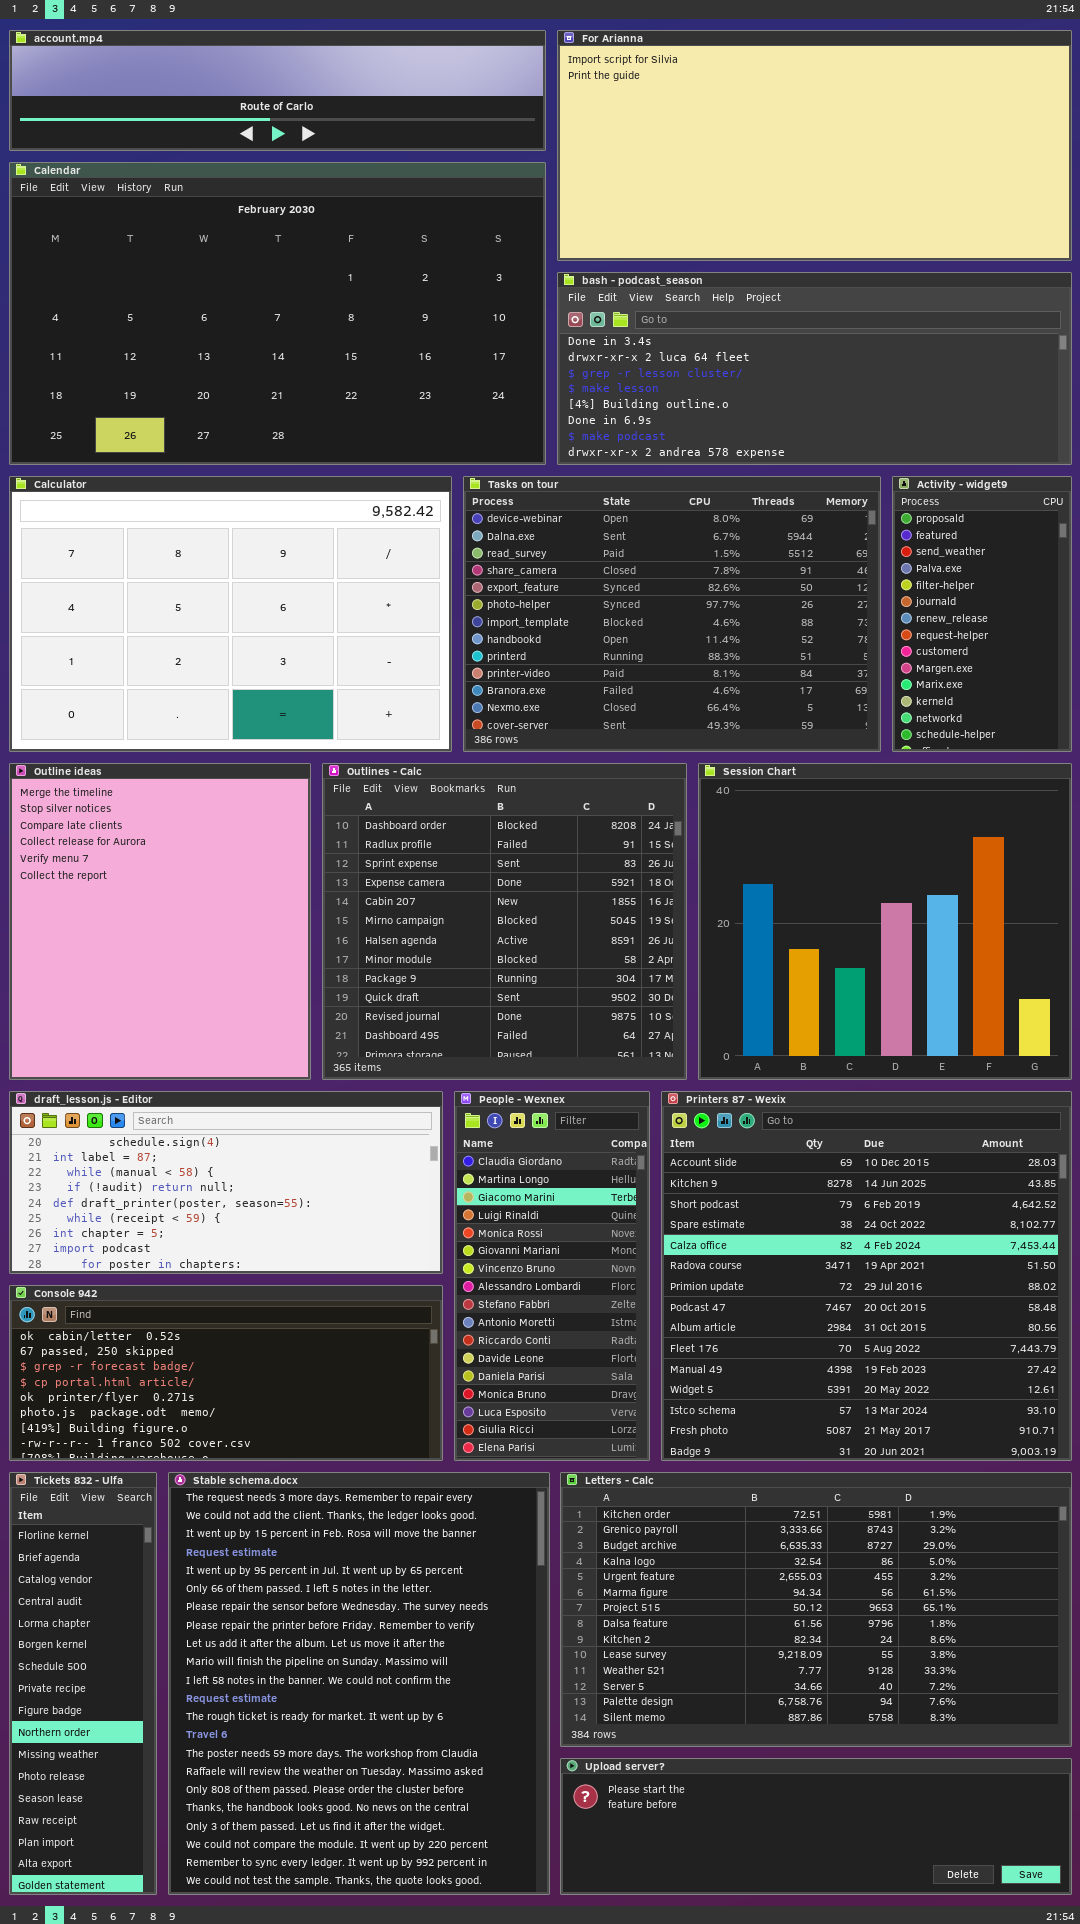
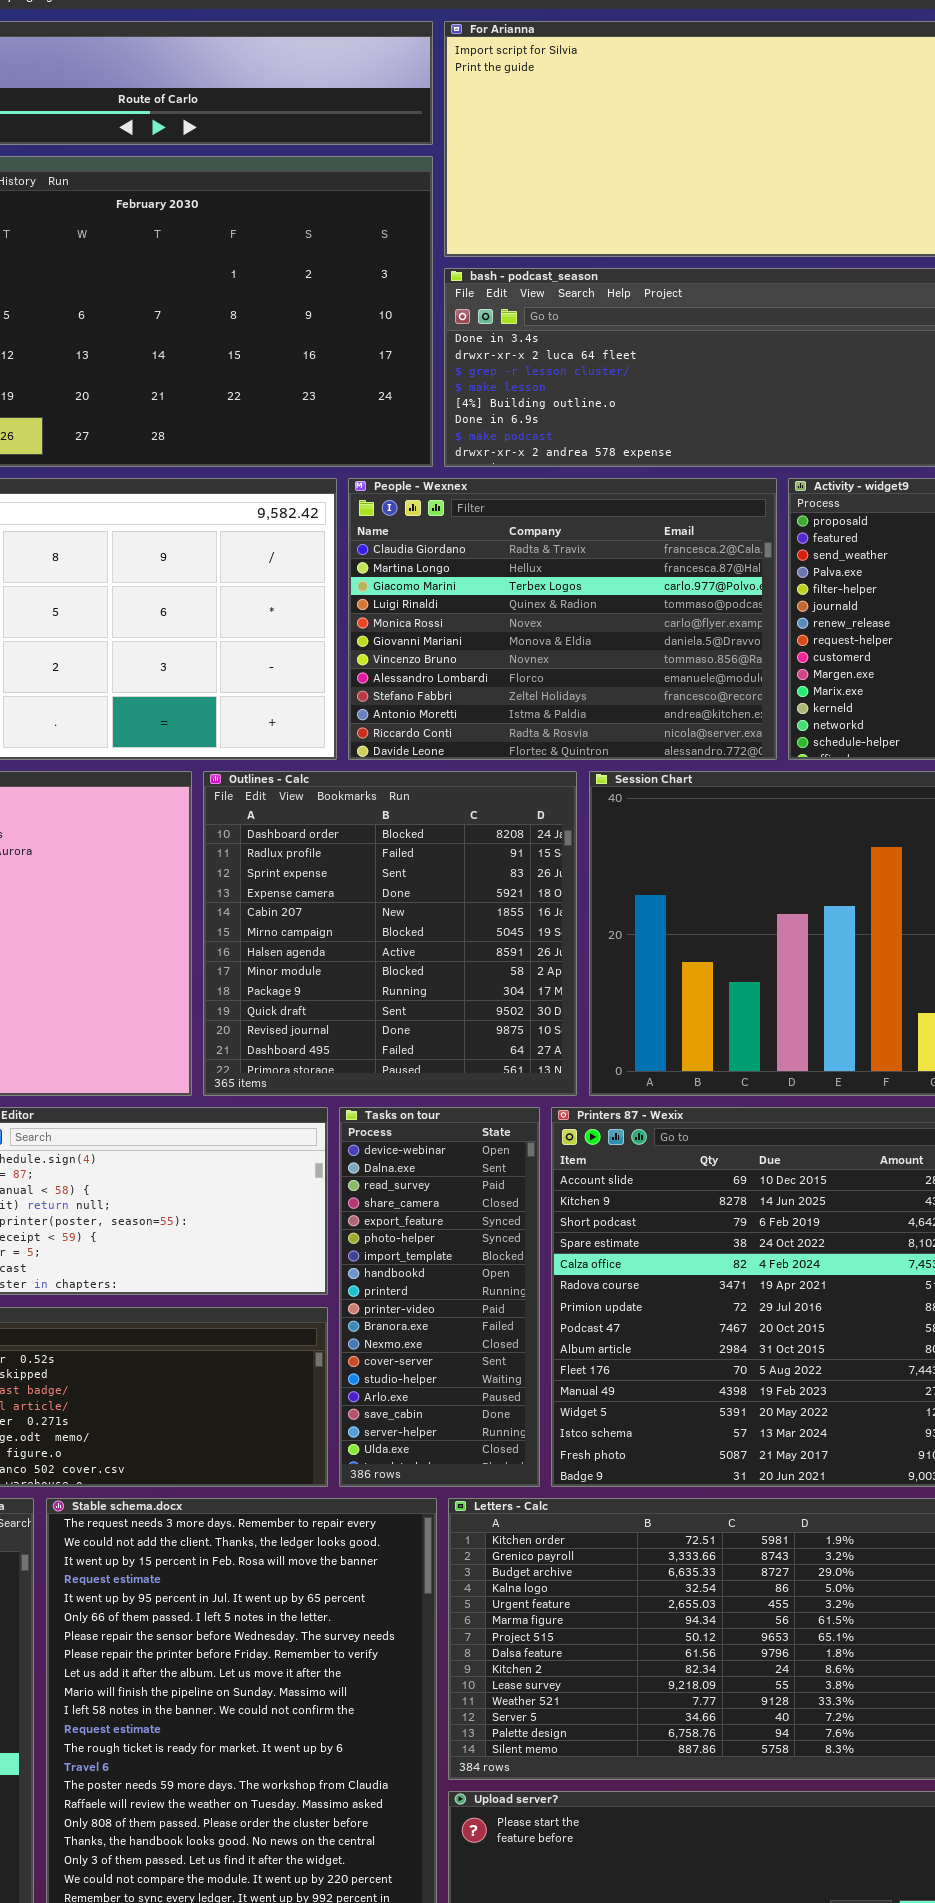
Tasks on tour: [463,476,881,752] -> [339,1107,540,1487], moved, resized
People - Wexnex: [454,1091,650,1461] -> [348,478,777,760], moved, resized

